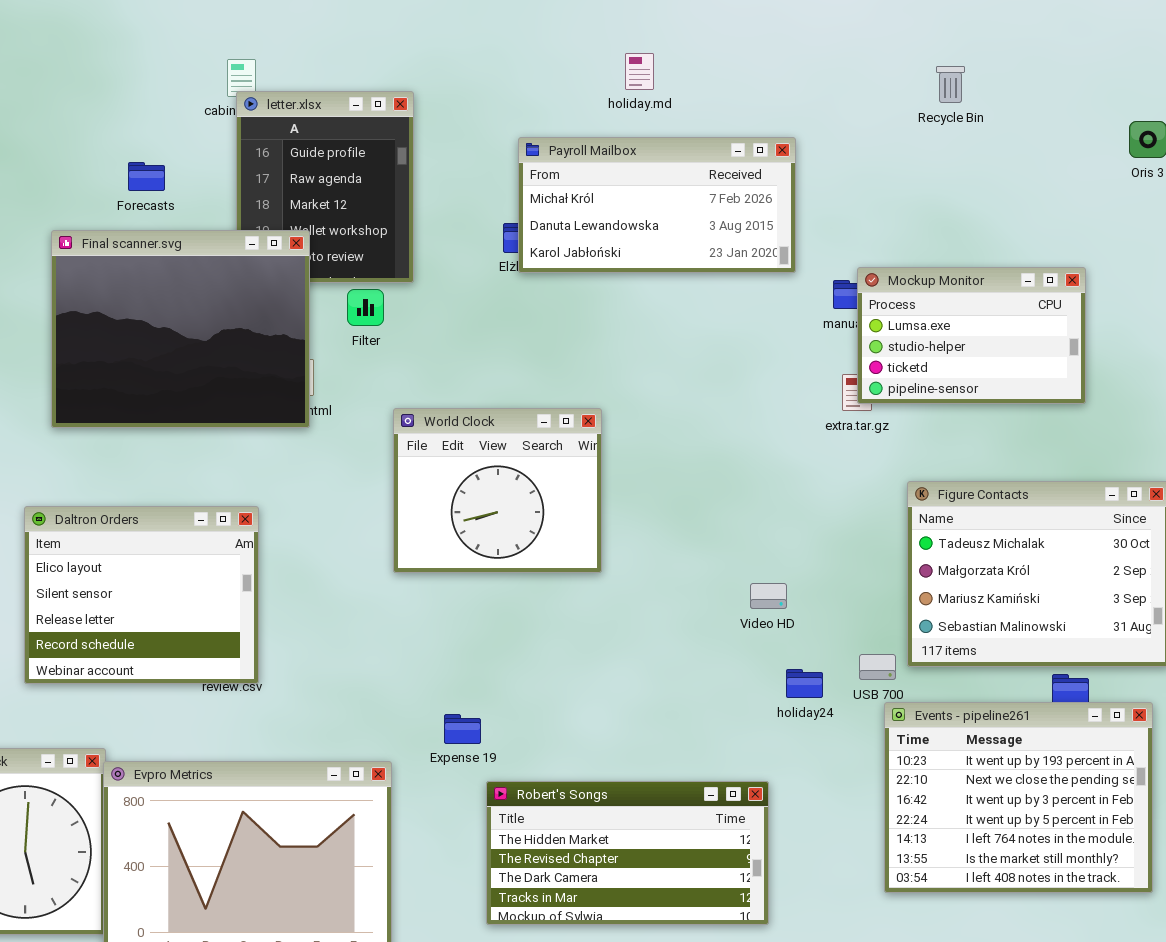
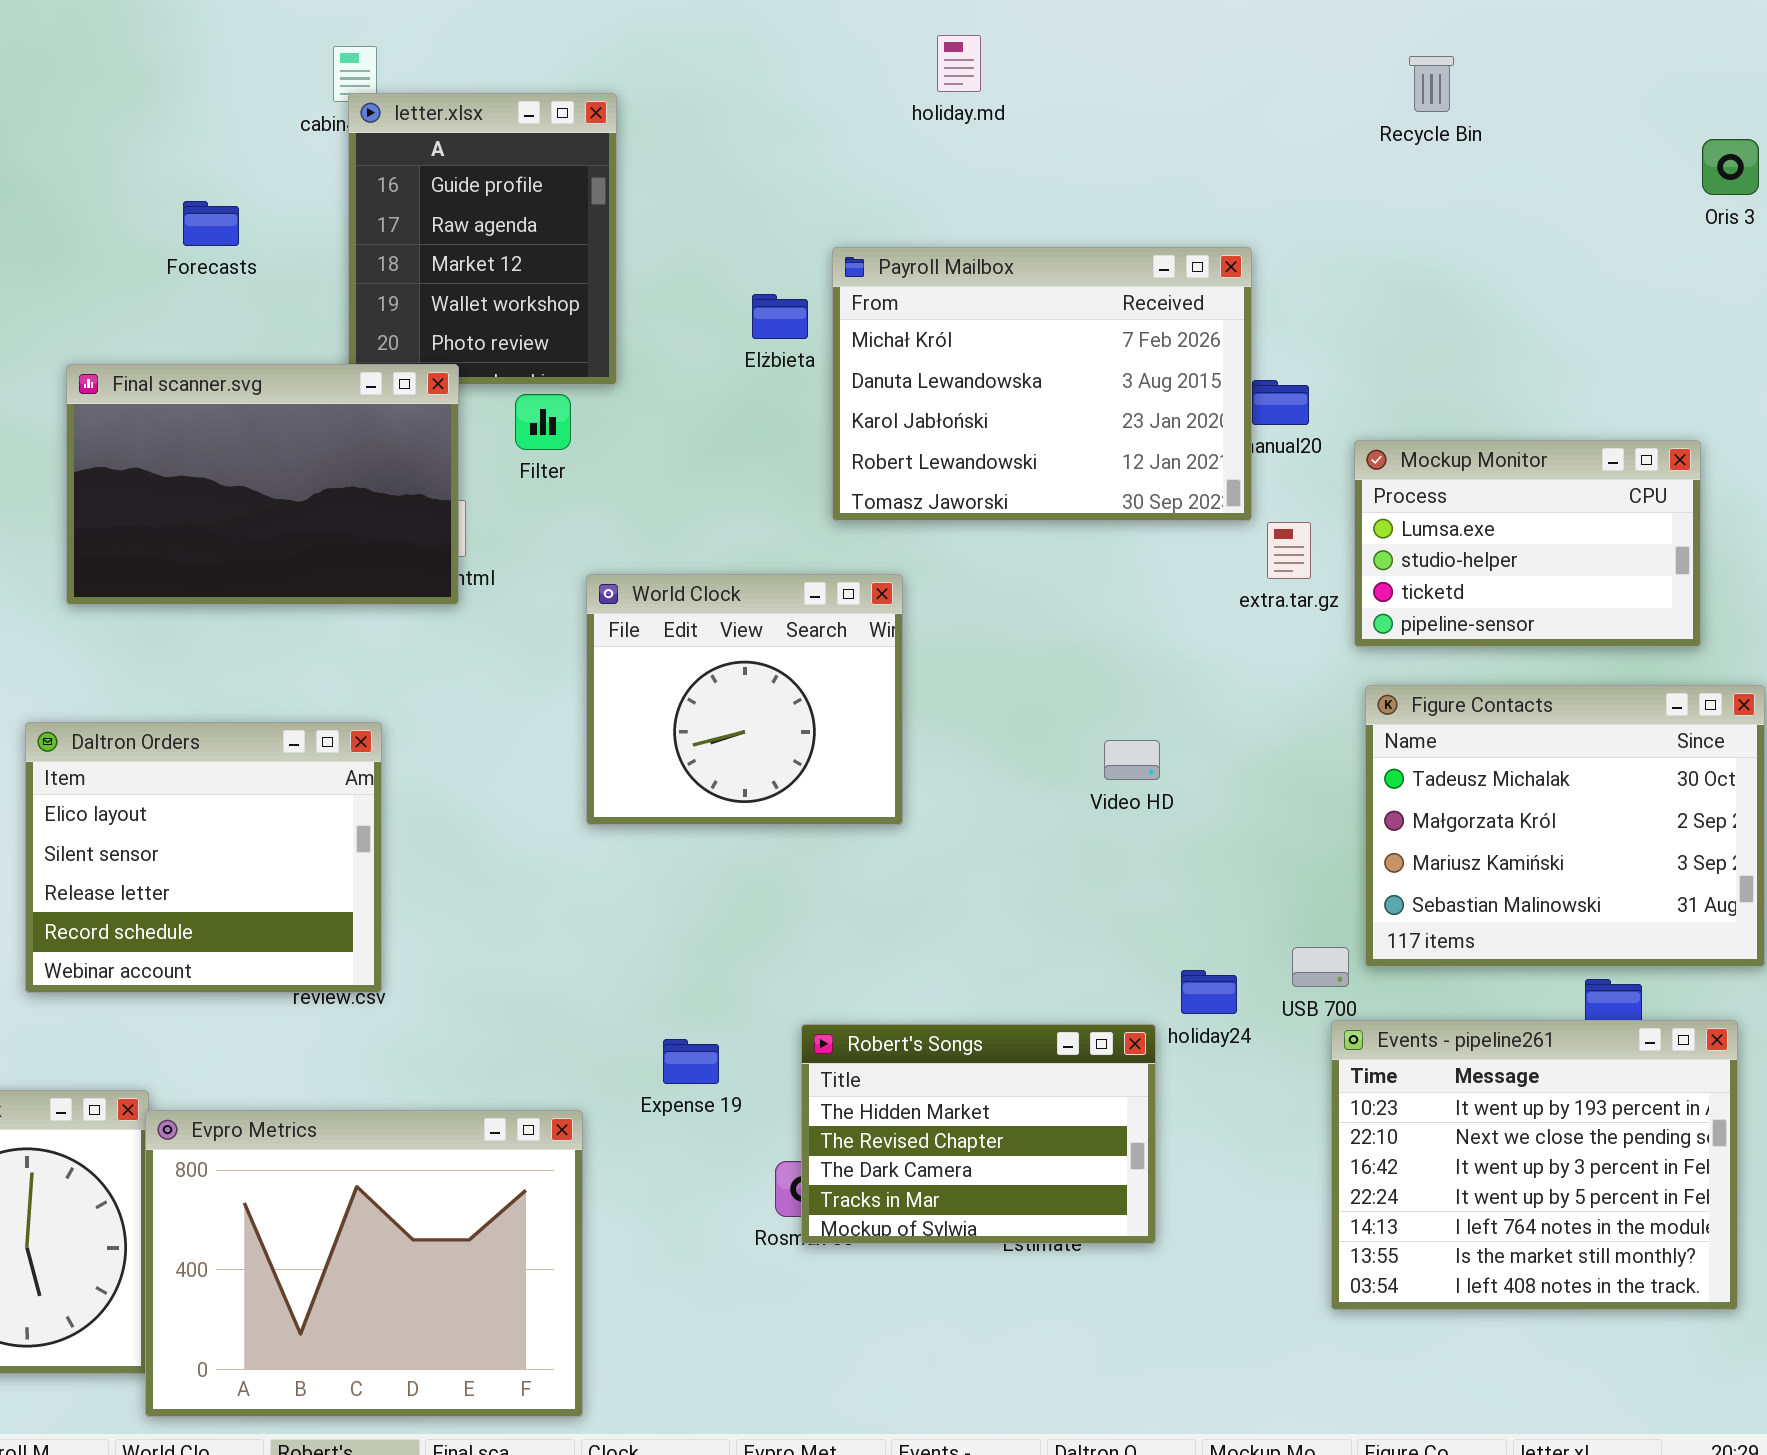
Payroll Mailbox: [518,137,796,273] -> [832,247,1252,521], moved, resized
Final scanner.svg: [51,230,310,428] -> [66,364,459,605], resized
Mockup Monitor: [857,267,1086,404] -> [1354,440,1701,647], moved
Video HD: [750,583,787,609] -> [1104,740,1160,780], moved
Robert's Songs: [486,781,769,925] -> [801,1024,1156,1244], moved, resized

